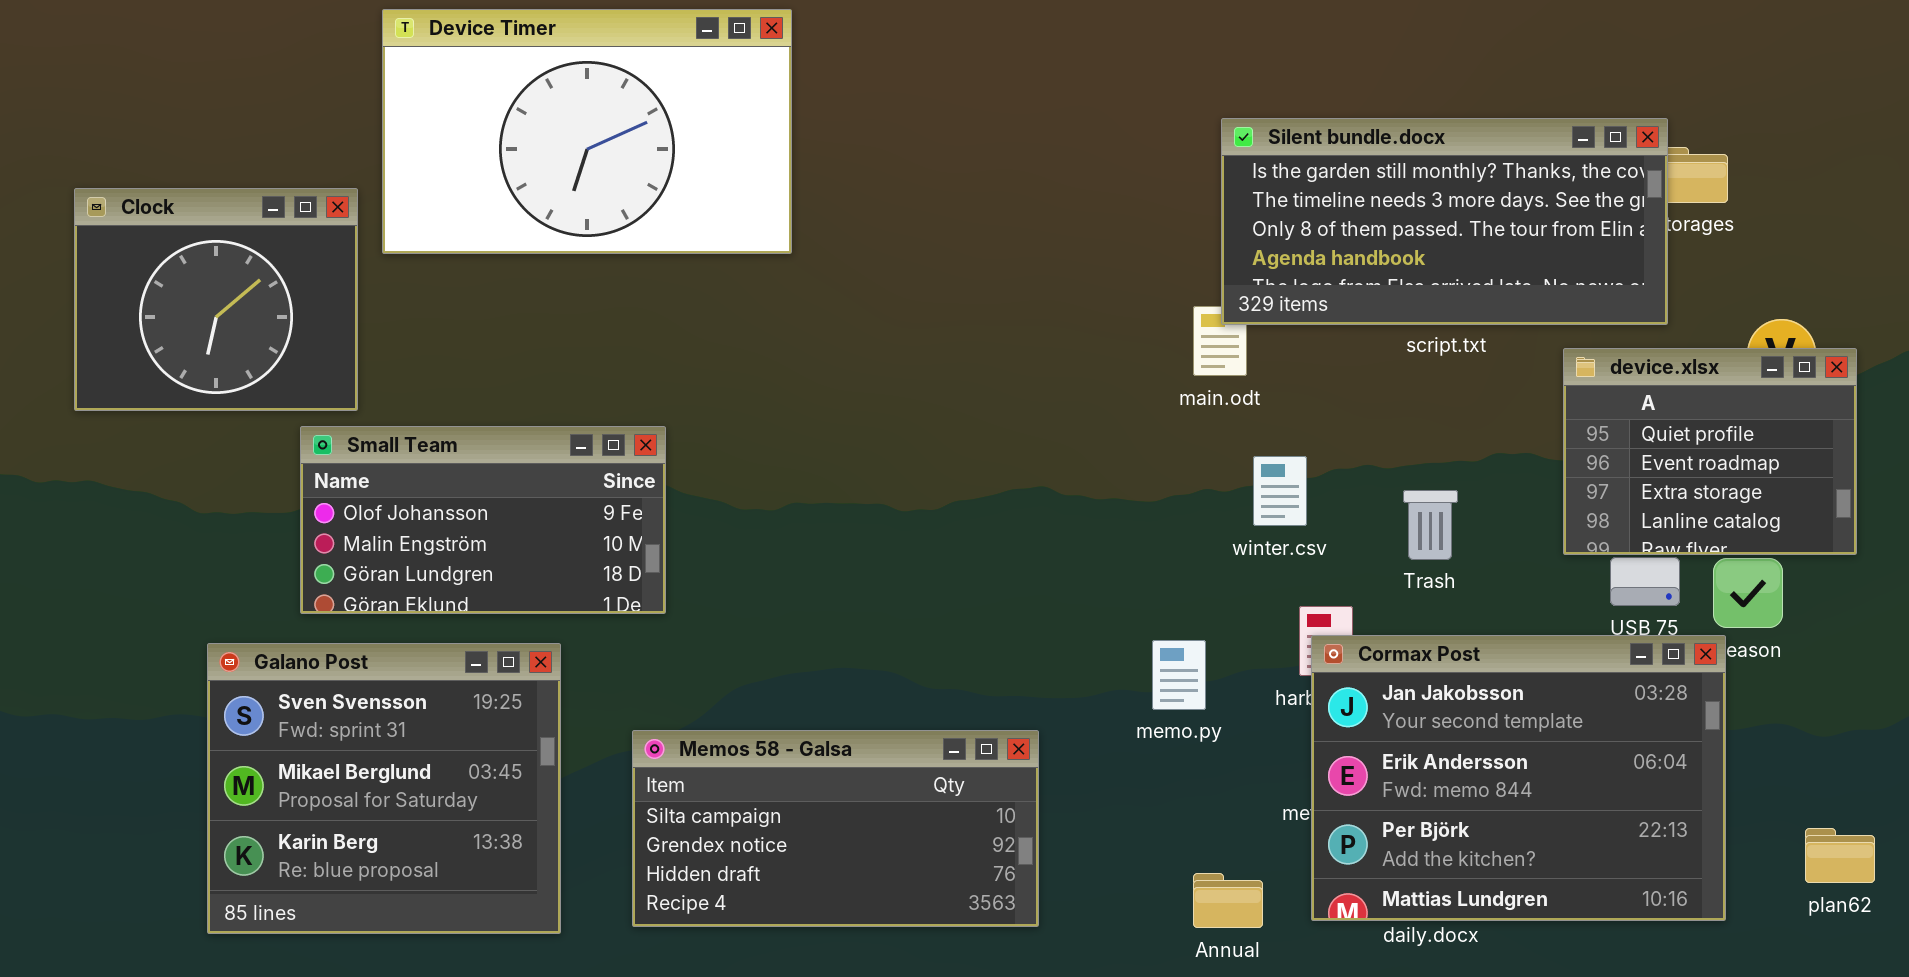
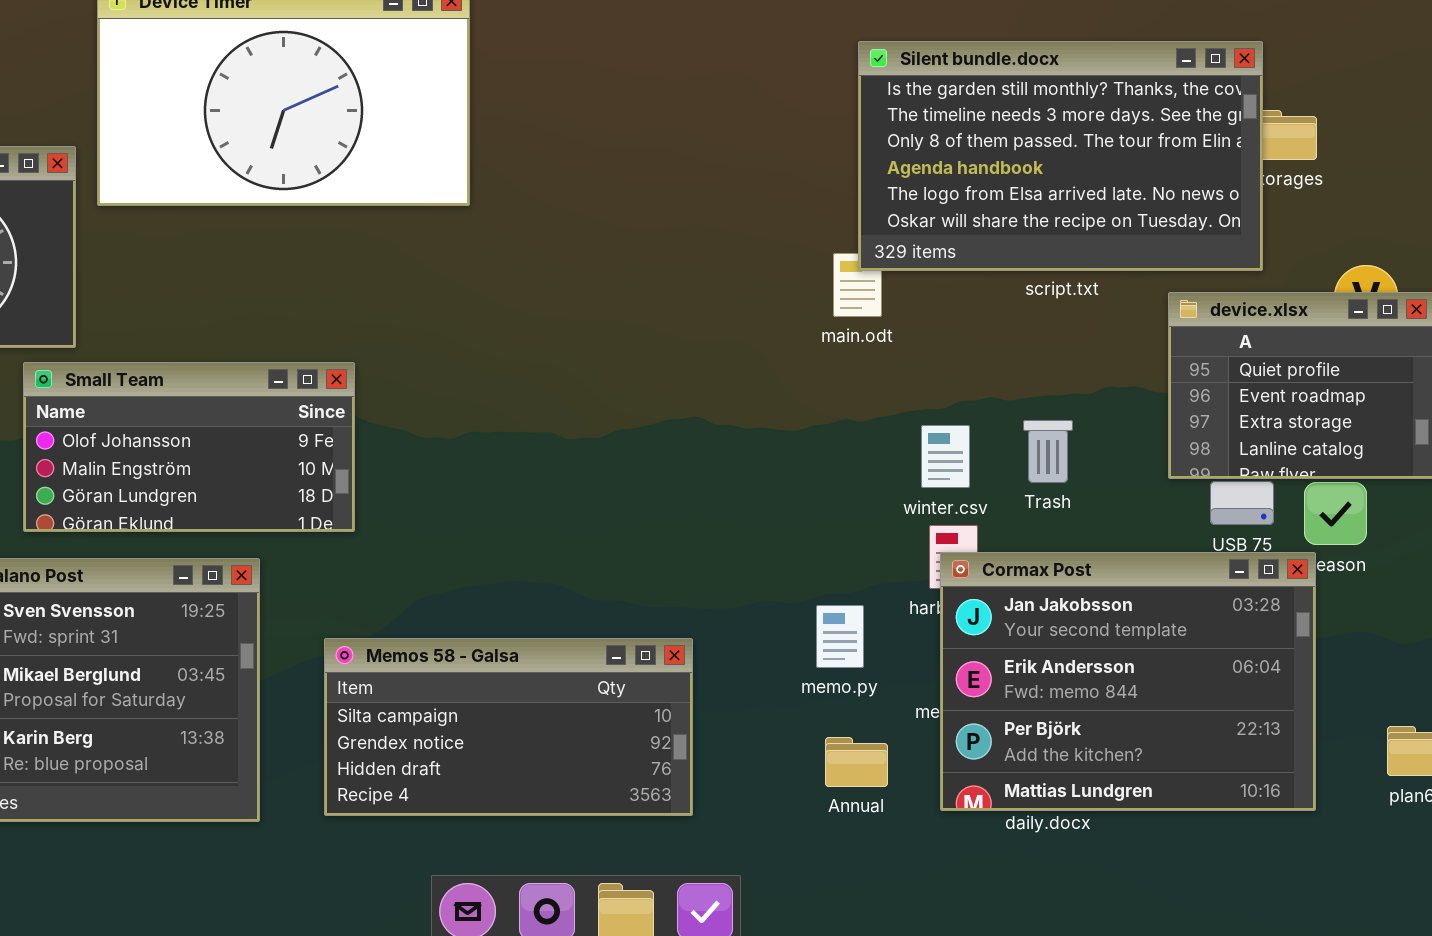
Silent bundle.docx: [1221,118,1668,325] -> [858,41,1263,271], resized
winter.csv: [1253,456,1307,526] -> [921,425,970,488], moved
memo.py: [1152,640,1206,710] -> [816,605,864,668], moved
Annual: [1193,873,1263,928] -> [825,737,888,787], moved

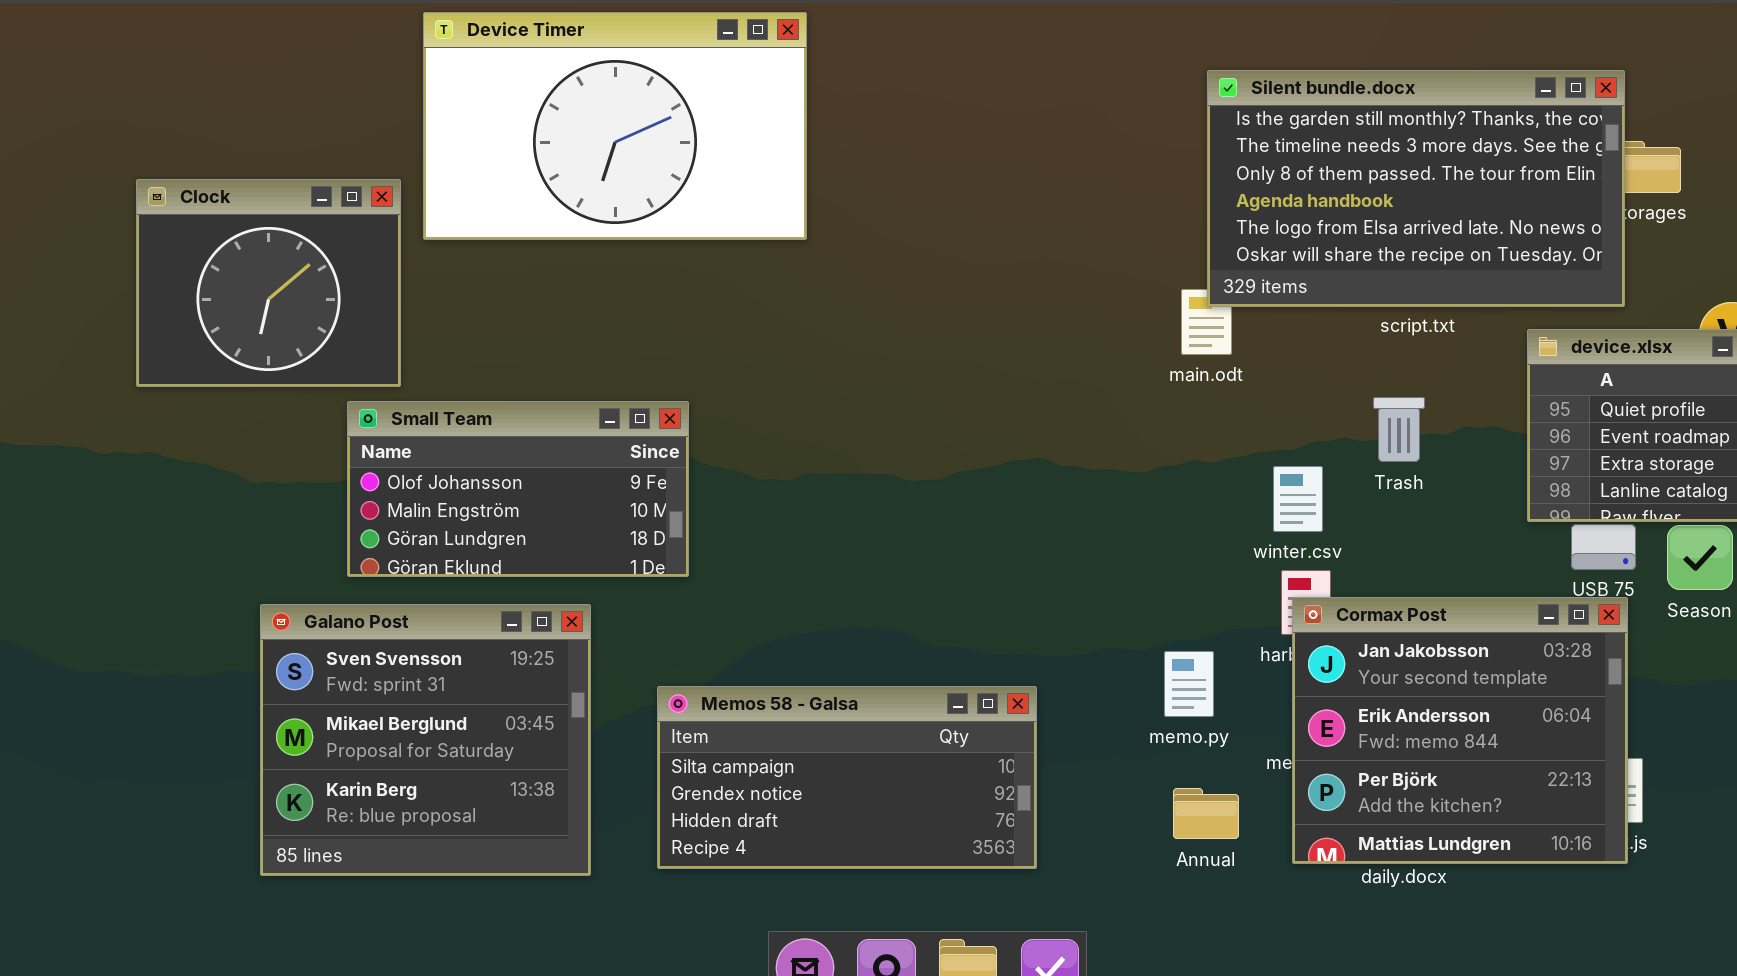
Trash: [1023,420,1073,483] -> [1373,397,1425,462], moved
Cormax Post: [940,552,1316,811] -> [1292,597,1628,864], resized

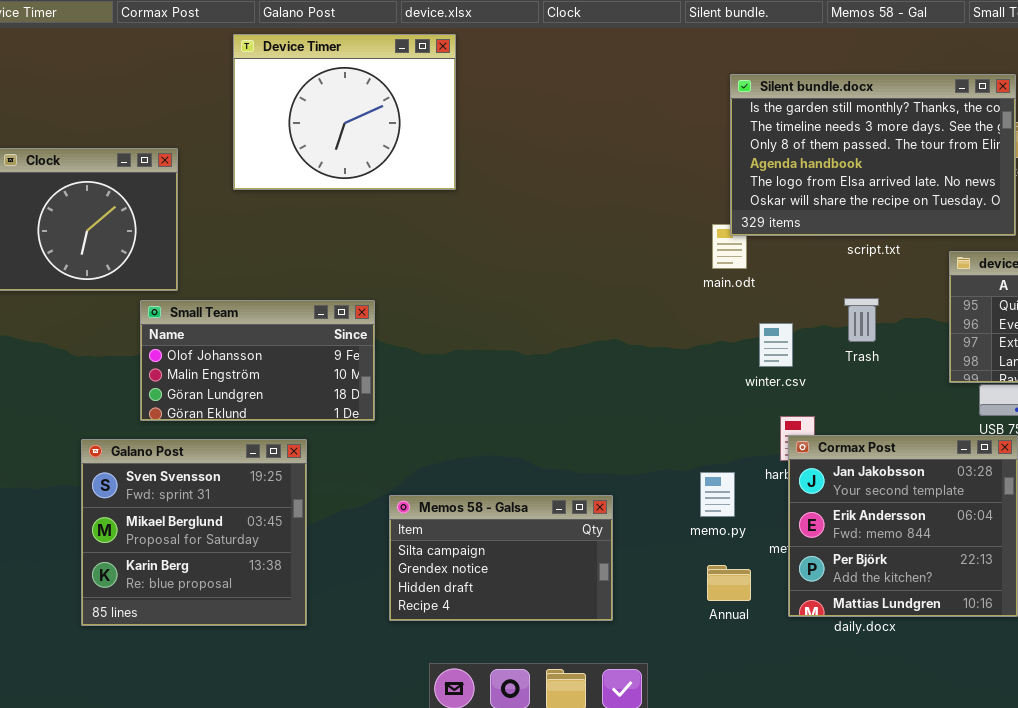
Device Timer: [423,12,807,240] -> [233,34,456,190], resized
winter.csv: [1273,466,1323,532] -> [759,323,793,367], moved
Memos 58 - Galsa: [657,686,1037,869] -> [389,495,613,621], resized

